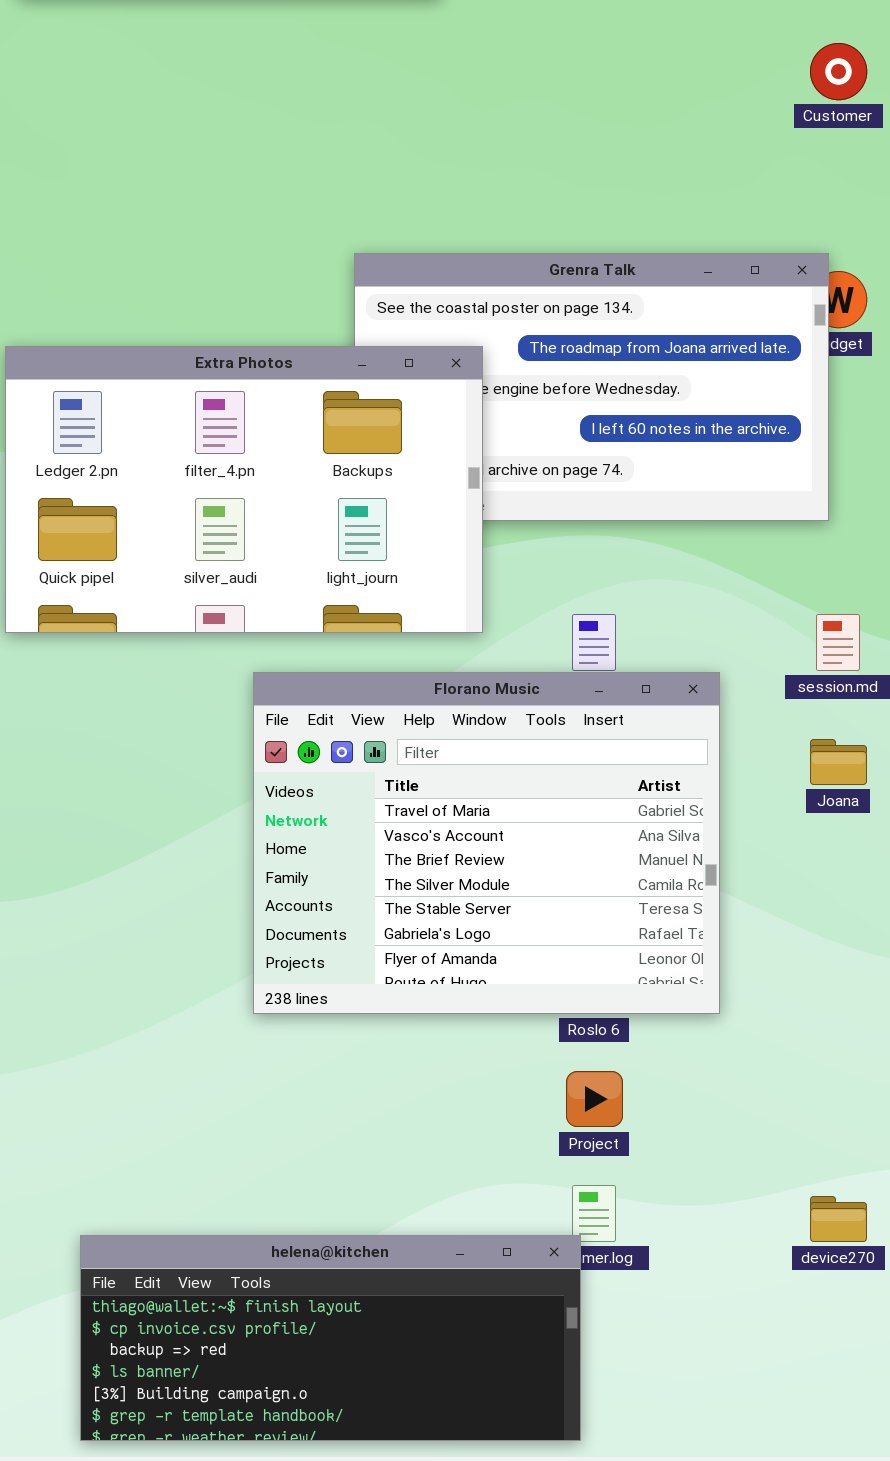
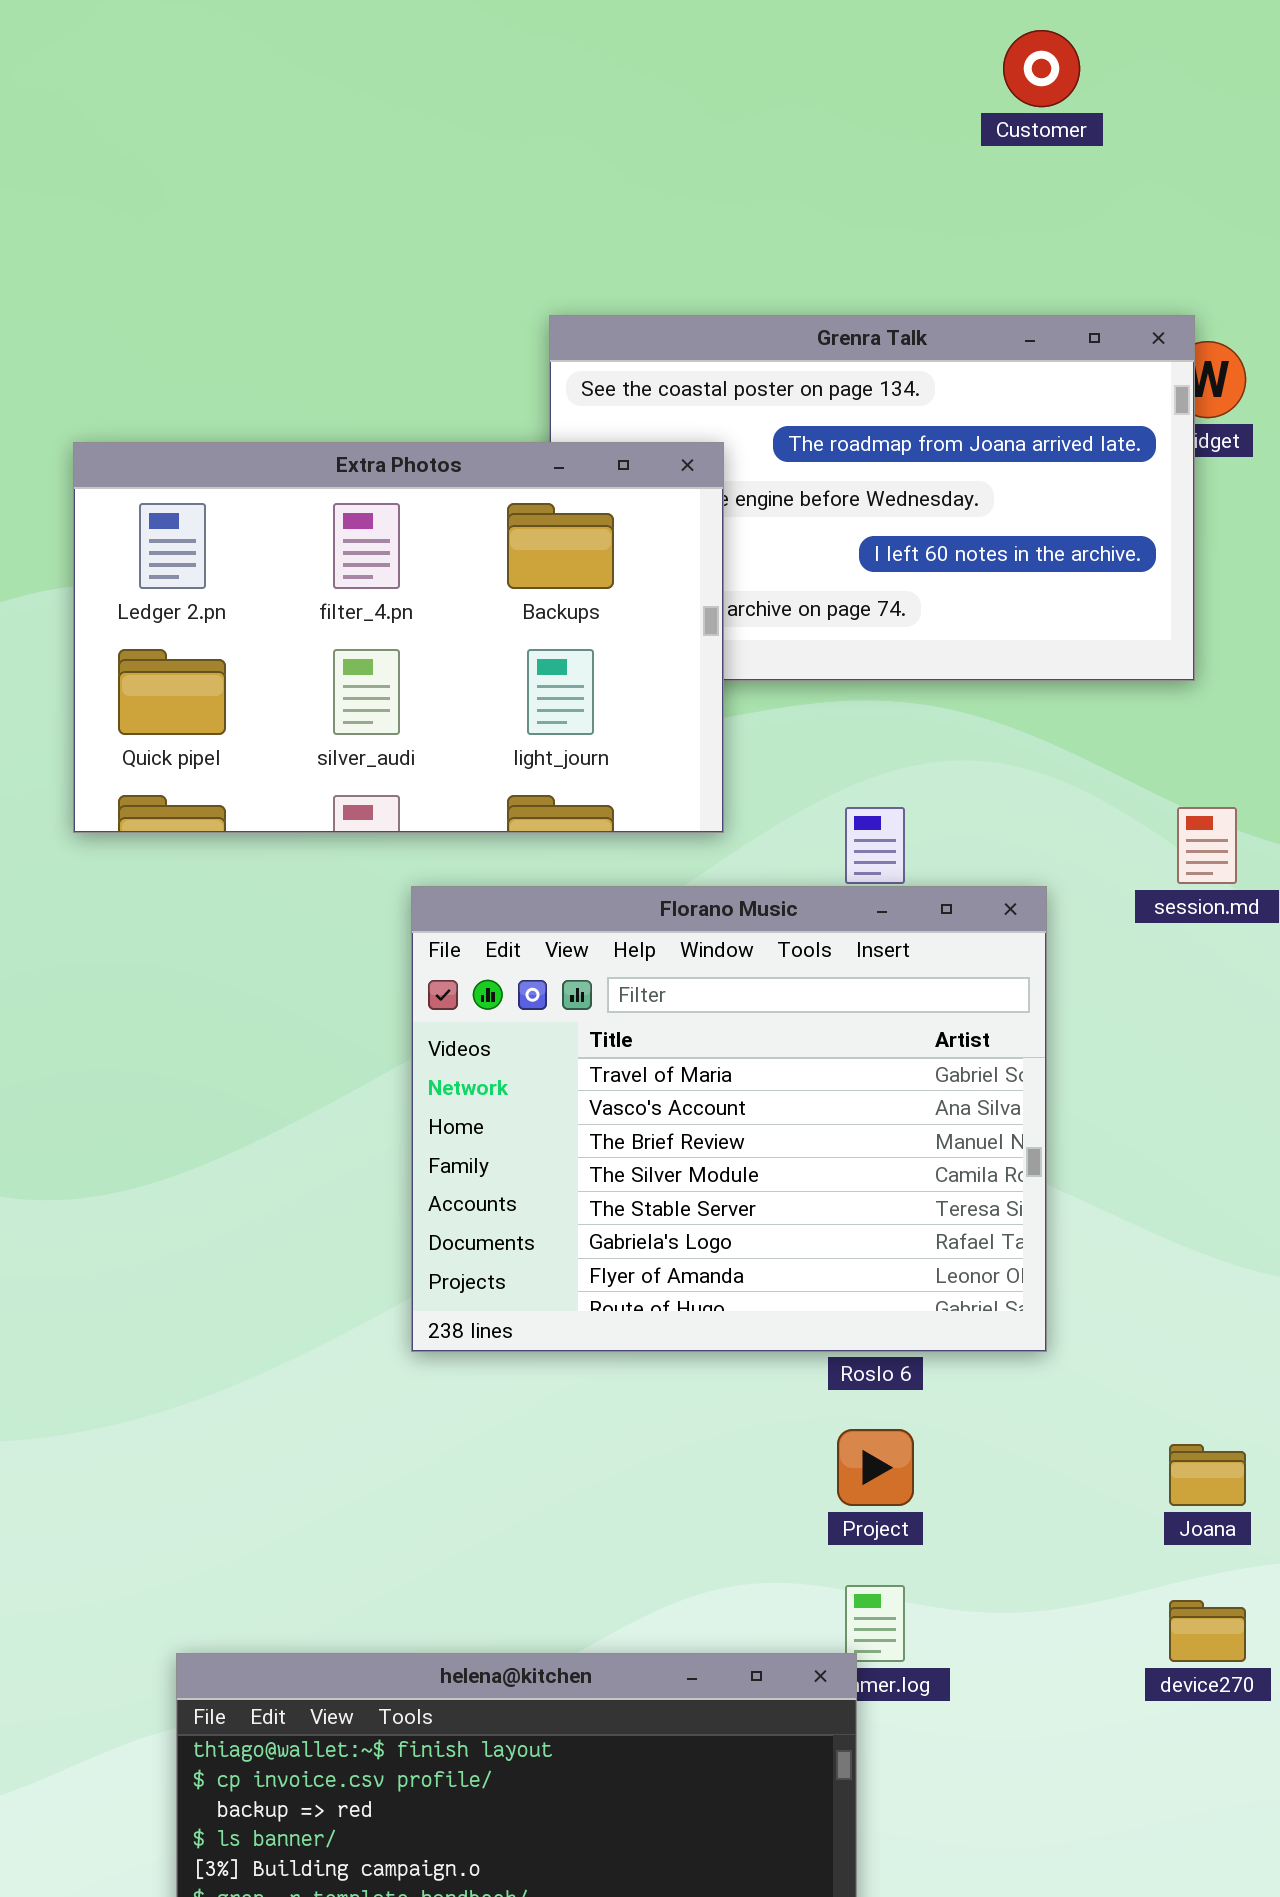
Customer: [810,43,867,100] -> [1003,30,1080,107], moved
Joana: [810,739,867,785] -> [1169,1444,1246,1506], moved

